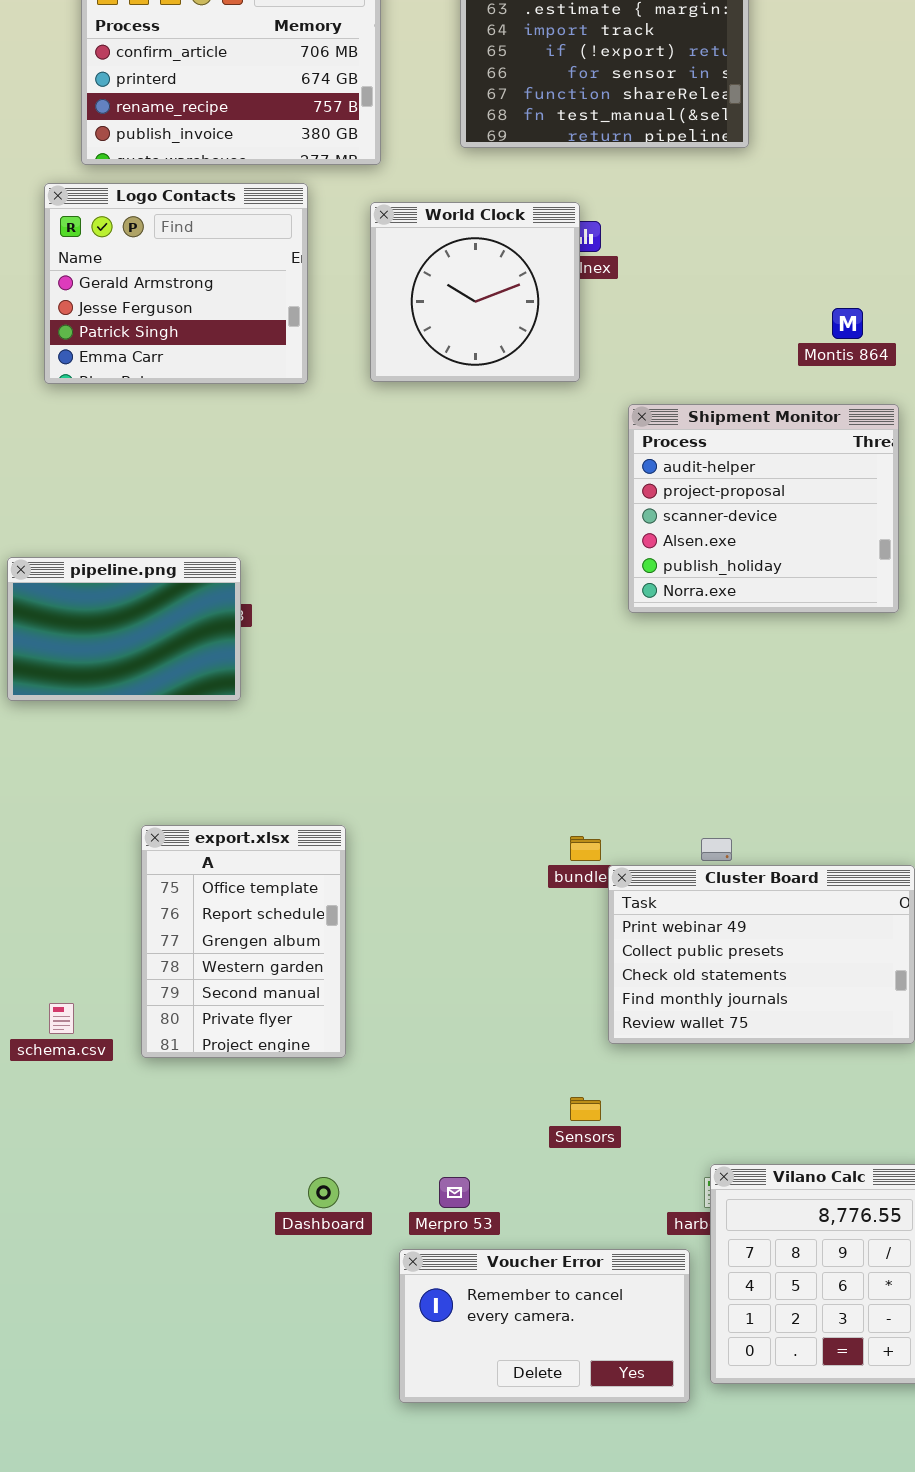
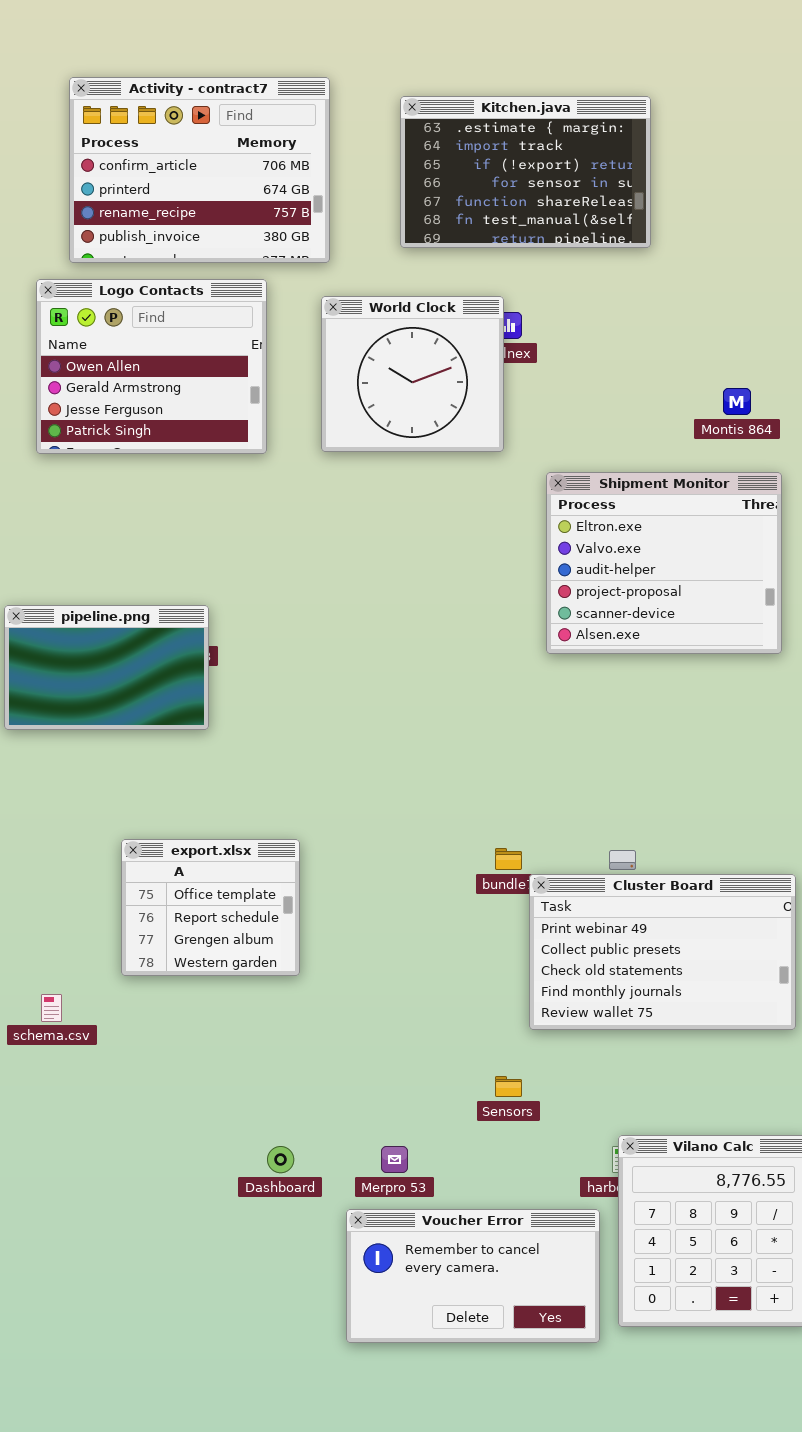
Logo Contacts: [44,183,308,384] -> [36,279,267,454], scrolled up 1 row
Shipment Monitor: [628,404,899,613] -> [546,472,782,654], scrolled up 2 rows
export.xlsx: [141,825,346,1058] -> [121,839,300,976], resized

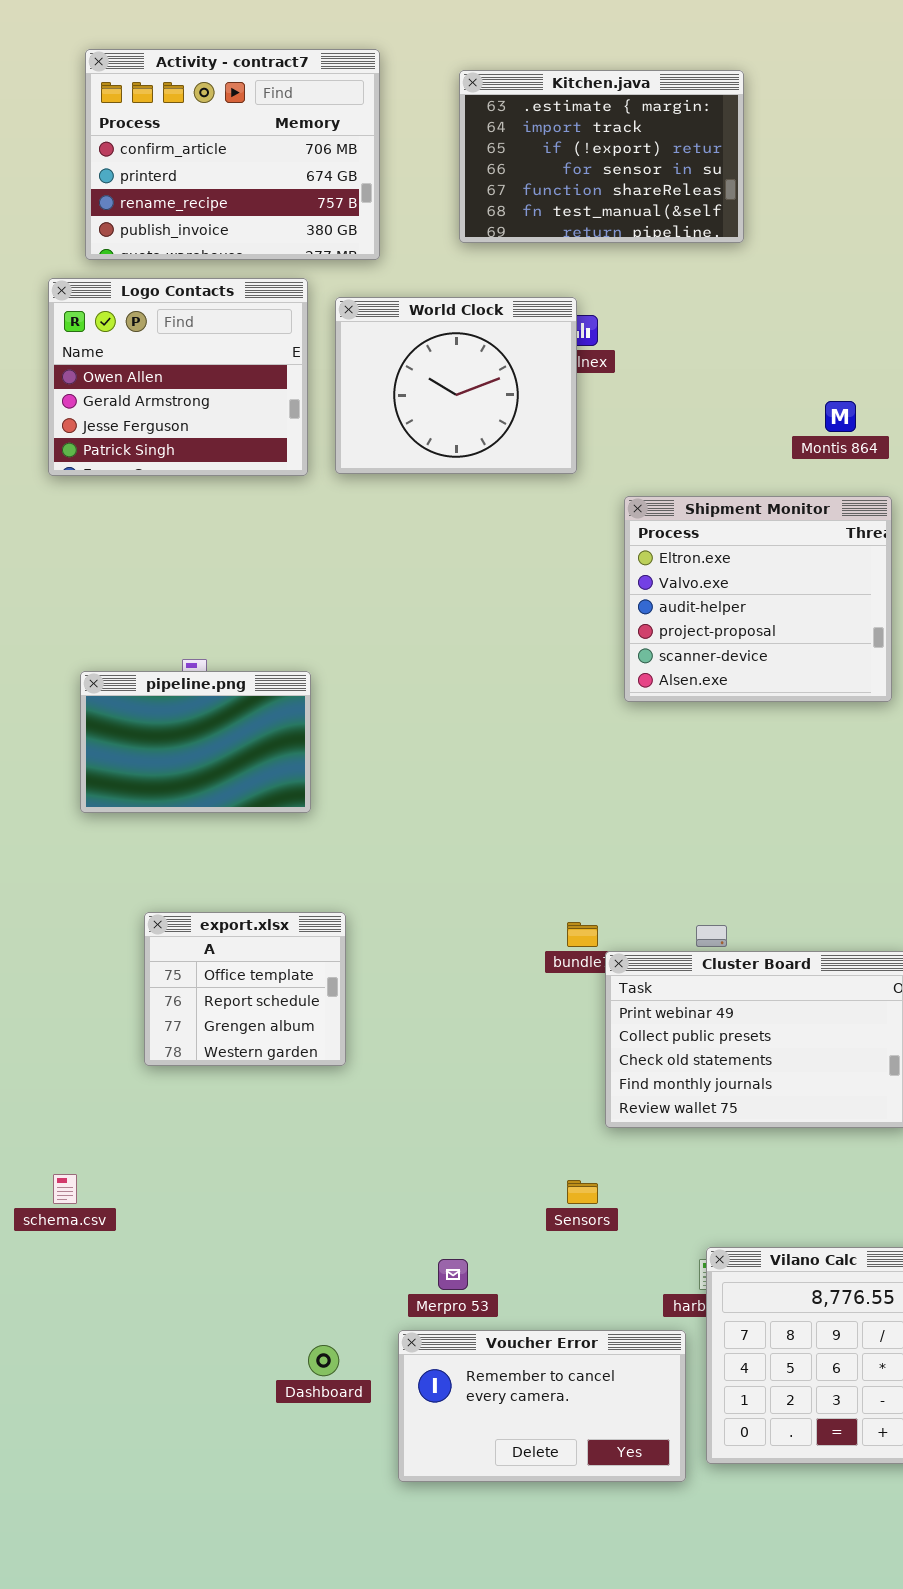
World Clock: [321,296,504,452] -> [335,297,577,474], resized
pipeline.png: [4,605,209,730] -> [80,671,311,813], moved
schema.csv: [41,994,62,1022] -> [53,1174,77,1204], moved
Dashboard: [267,1146,294,1173] -> [308,1345,339,1376], moved

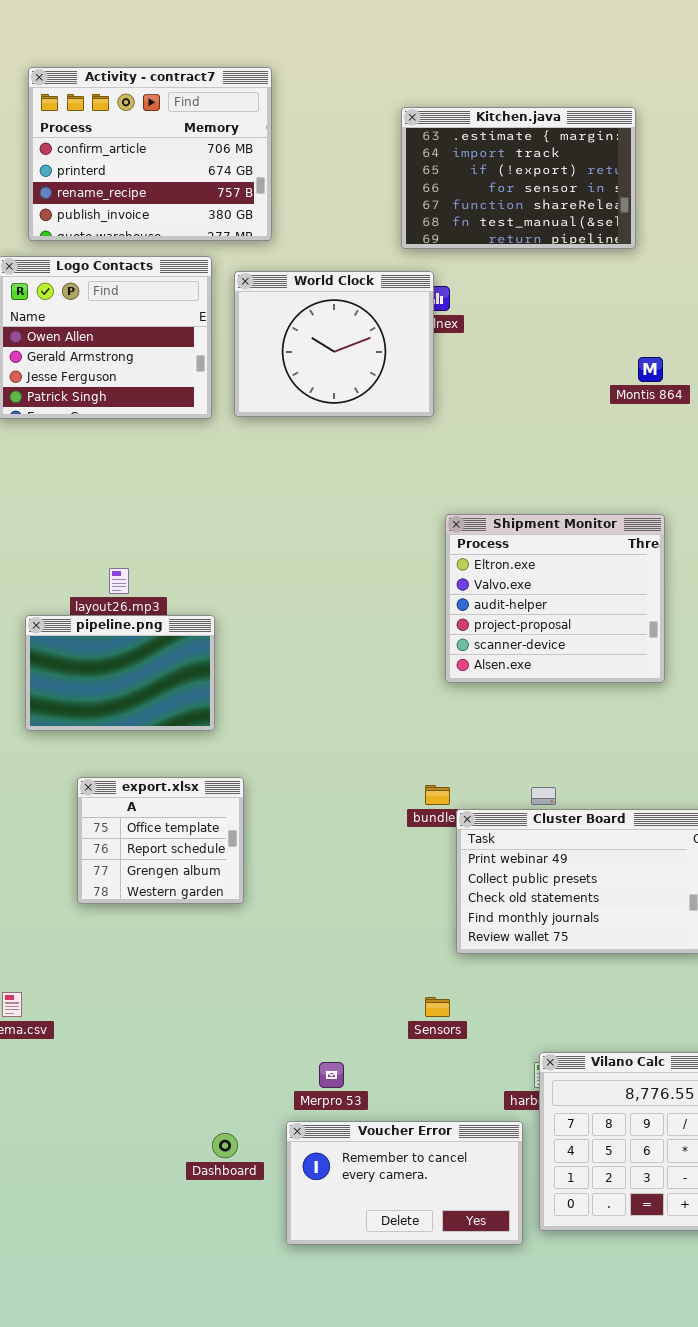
Kitchen.java: [459,70,744,243] -> [401,107,636,249], moved
Shipment Monitor: [624,496,892,702] -> [445,514,665,683], moved
pipeline.png: [80,671,311,813] -> [25,615,215,731], moved

